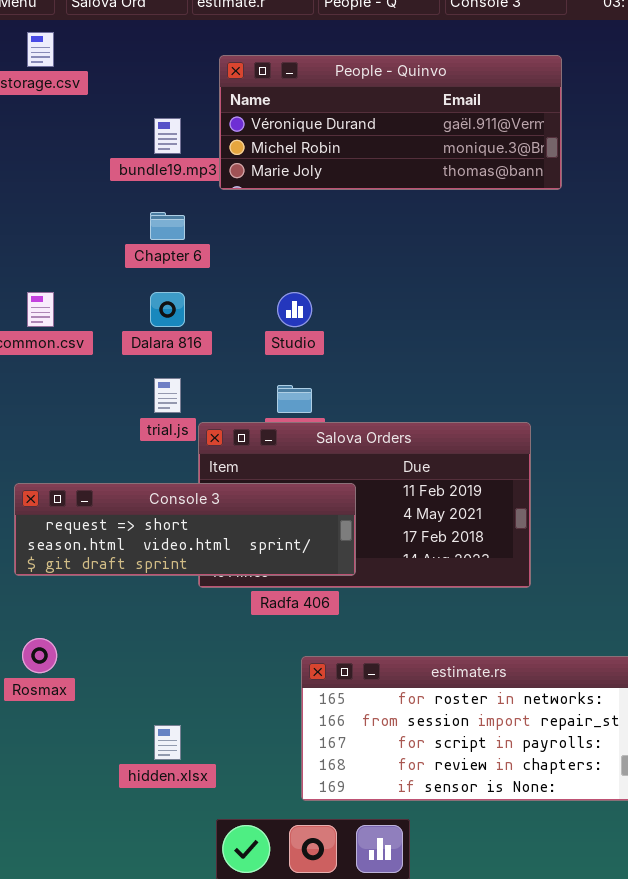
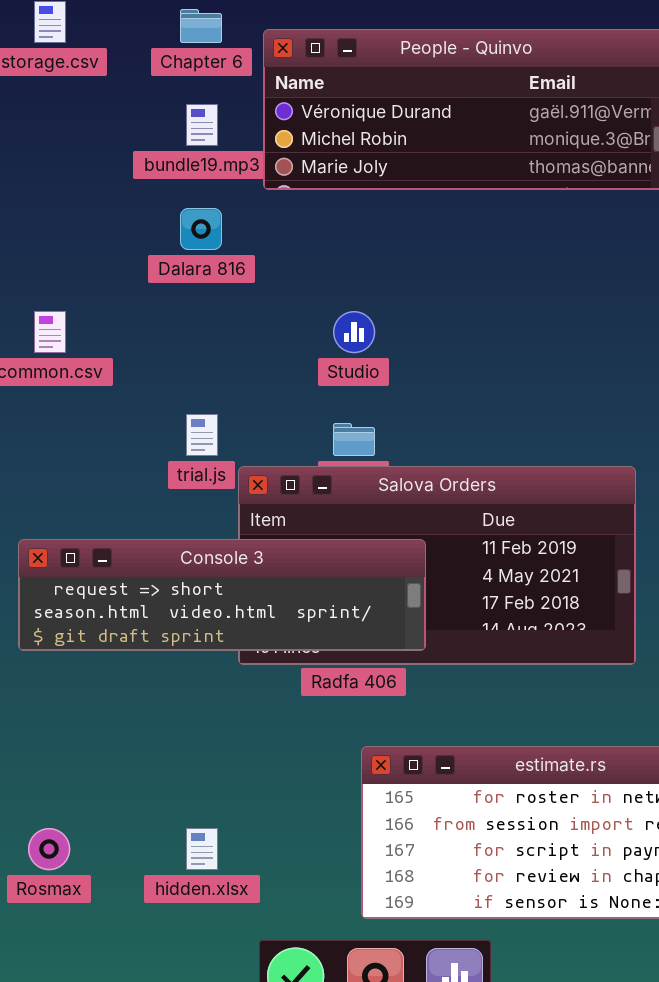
Chapter 6: [150,212,185,240] -> [180,9,222,43], moved
Dalara 816: [150,292,185,327] -> [180,208,222,250], moved
Rosmax: [22,638,57,673] -> [28,828,70,870], moved

